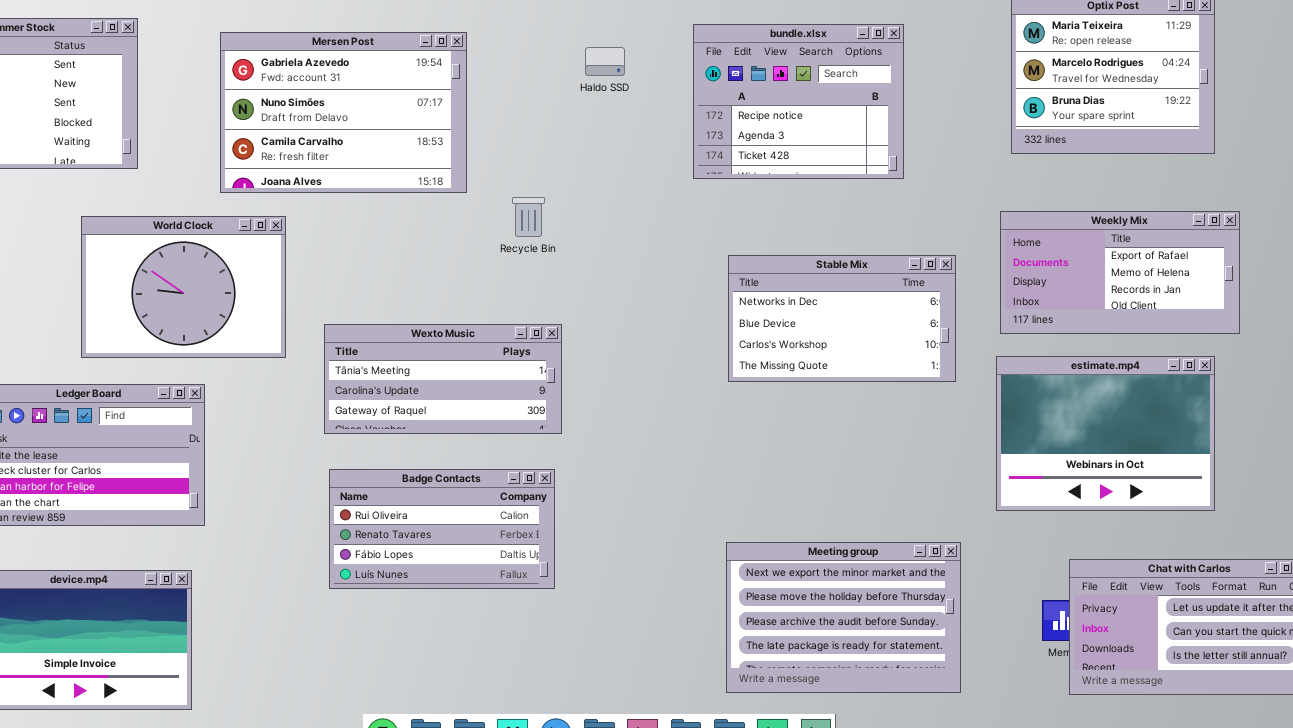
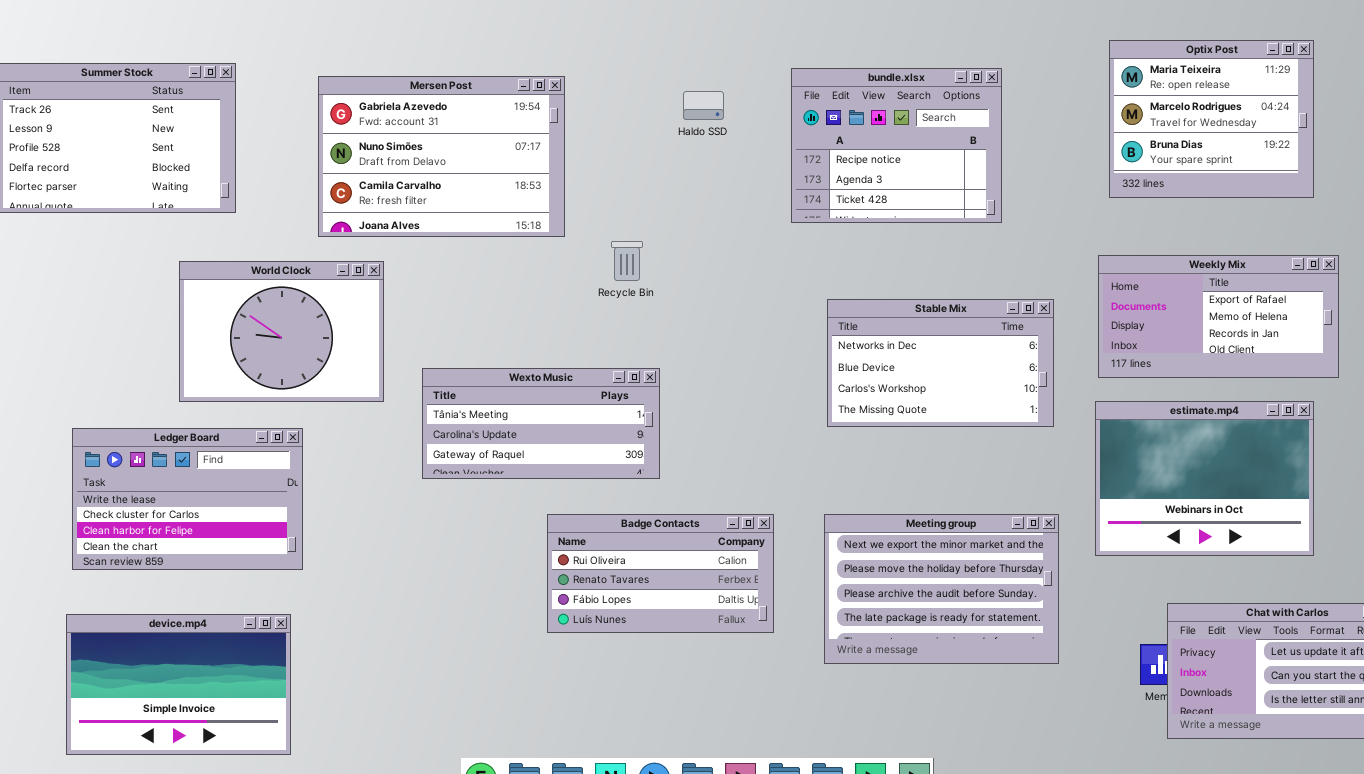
Badge Contacts: [329,469,555,589] -> [547,514,774,633], moved
Meeting group: [726,542,961,693] -> [824,514,1059,664], moved

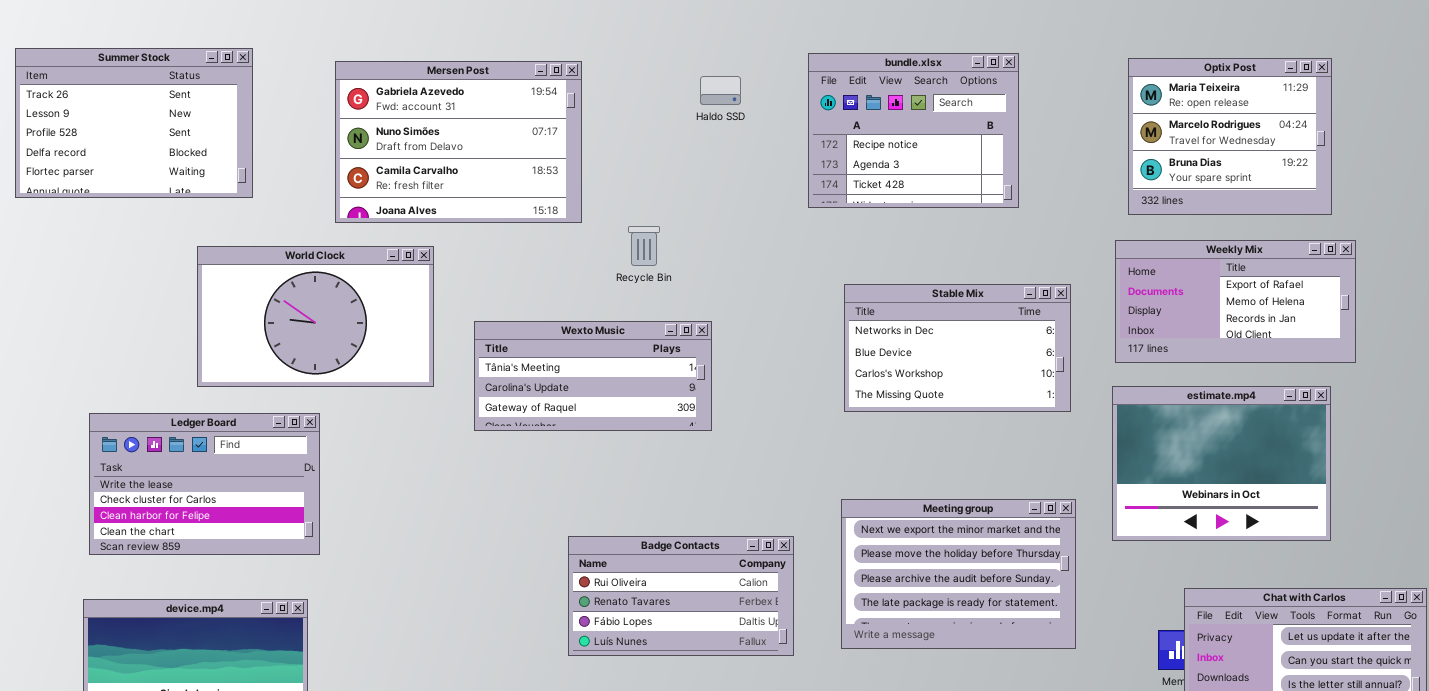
Optix Post: [1109,40,1314,198] -> [1128,58,1332,215], moved
World Clock: [179,261,384,402] -> [197,246,434,387], resized
Wexto Music: [422,368,660,479] -> [474,321,712,431], moved
Badge Contacts: [547,514,774,633] -> [568,536,794,656], moved

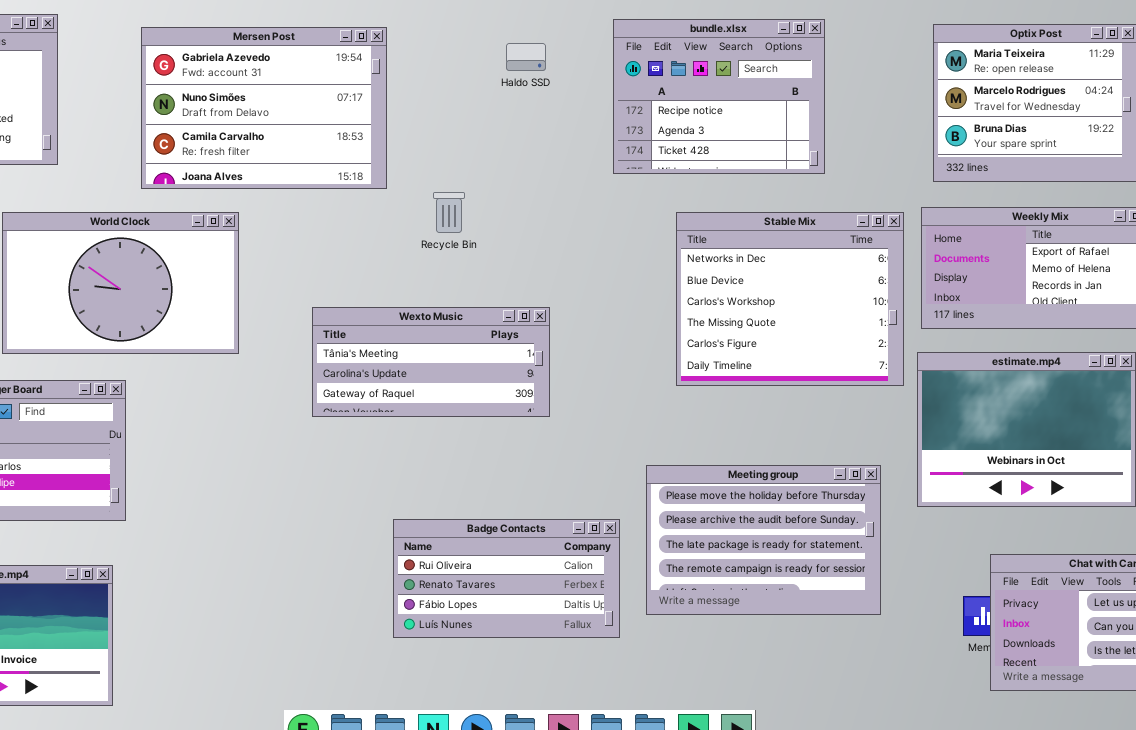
Stable Mix: [844,284,1071,412] -> [676,212,904,386], moved, resized
Wexto Music: [474,321,712,431] -> [312,307,550,417], moved
Meeting group: [841,499,1076,649] -> [646,465,881,615], scrolled down 1 row
Badge Contacts: [568,536,794,656] -> [393,519,620,638], moved

